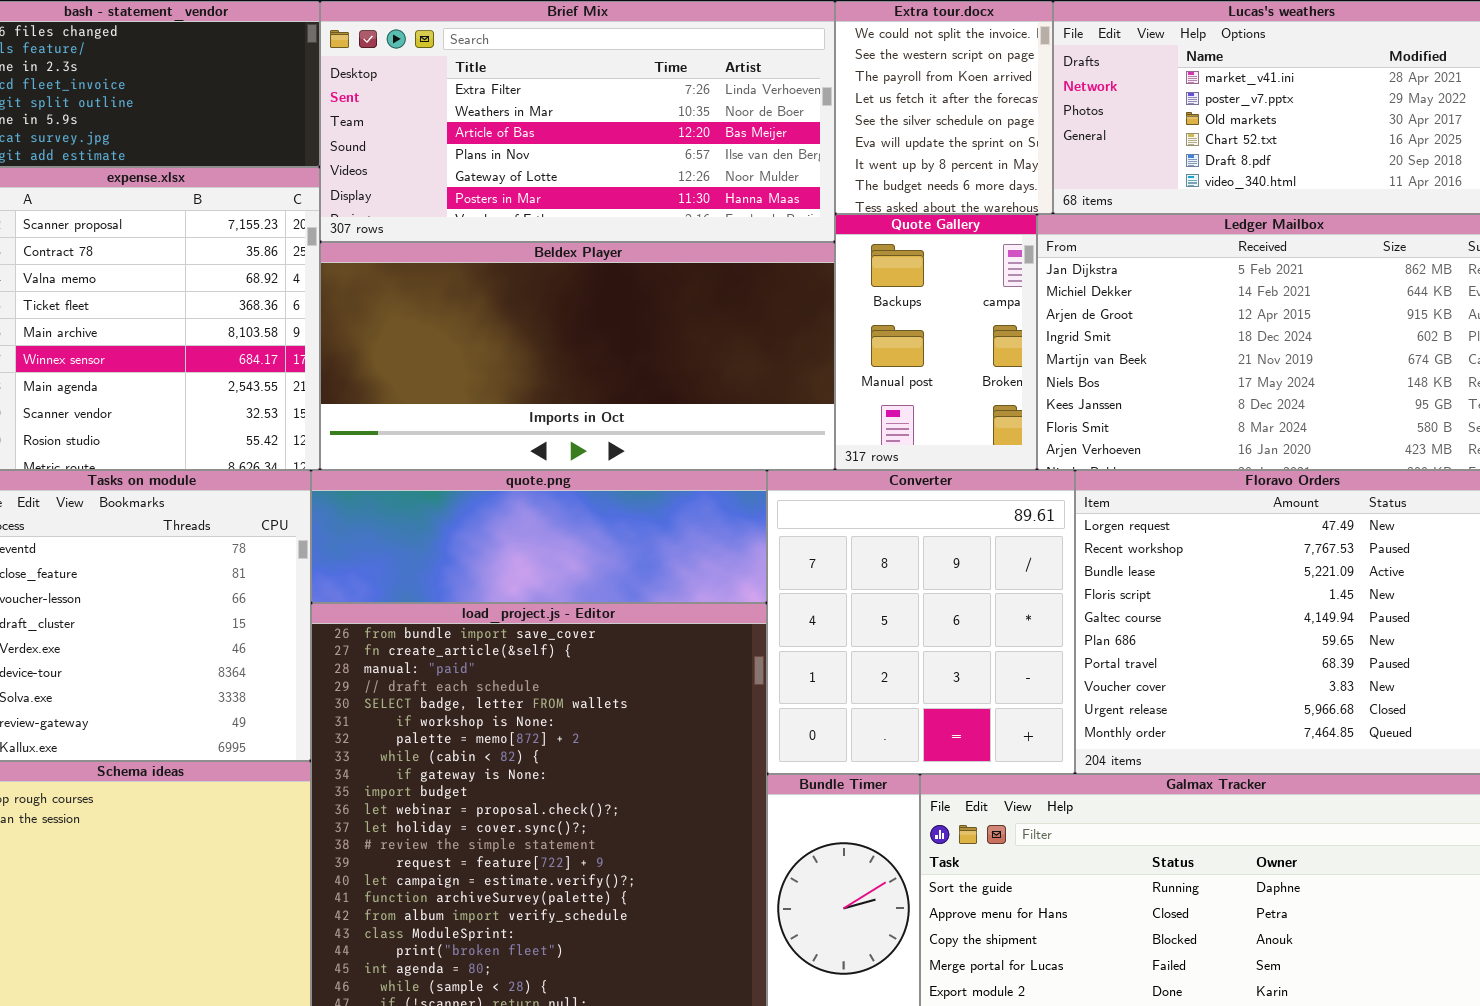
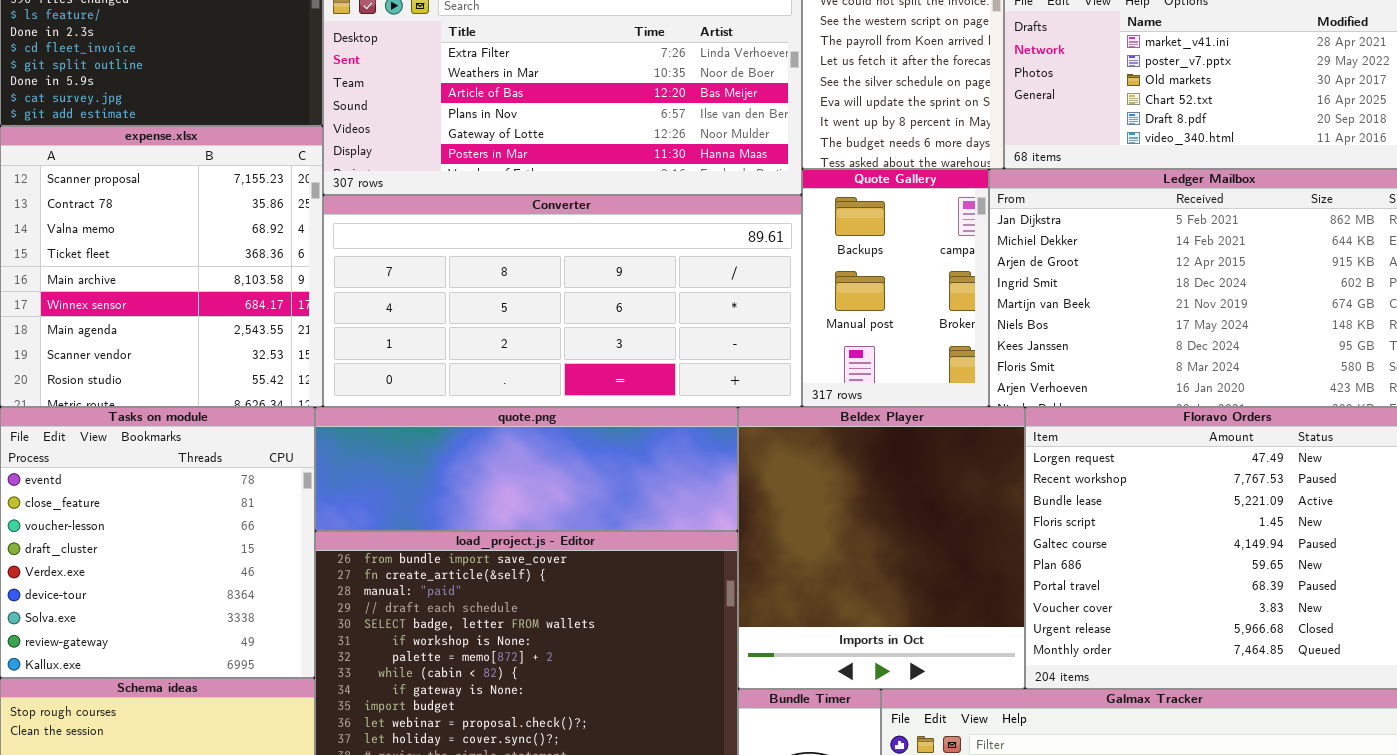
Beldex Player: [320,242,835,470] -> [738,407,1025,689], moved, resized
Converter: [767,470,1075,774] -> [323,195,802,407], moved, resized

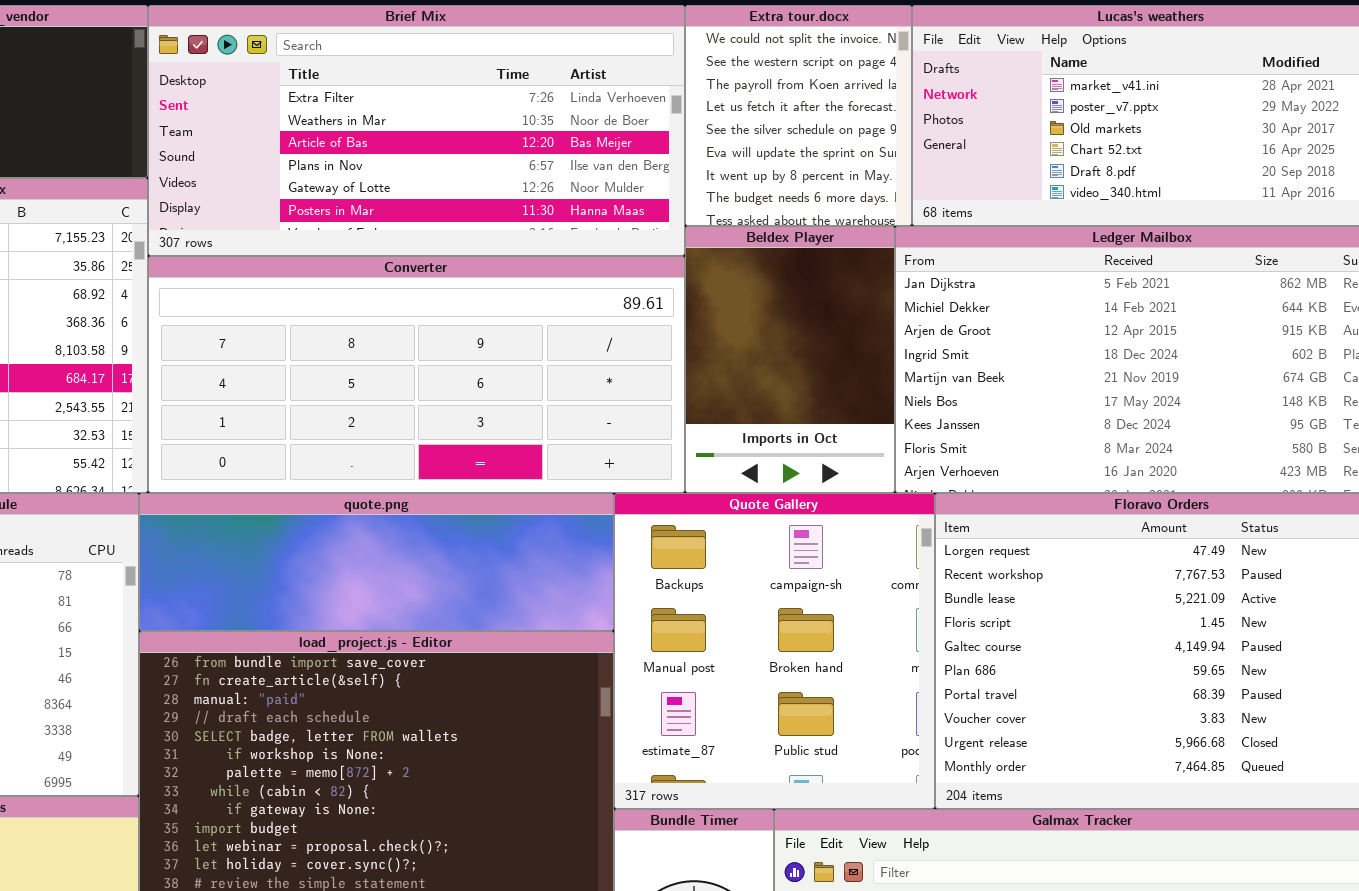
Quote Gallery: [802,169,989,407] -> [614,493,935,809], moved, resized
Beldex Player: [738,407,1025,689] -> [685,226,895,493], moved, resized

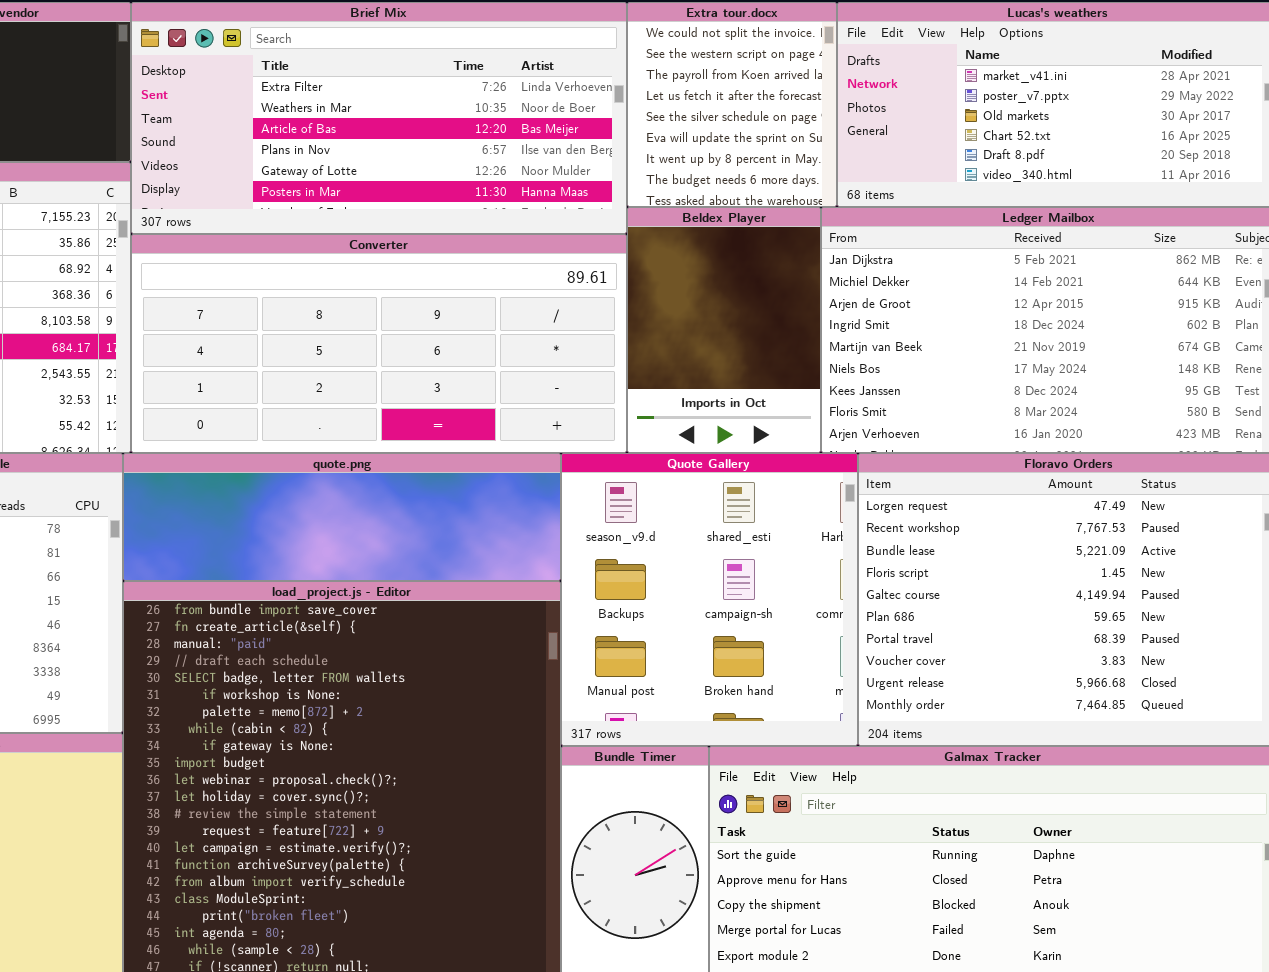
Quote Gallery: [614,493,935,809] -> [561,453,858,746], scrolled up 1 row

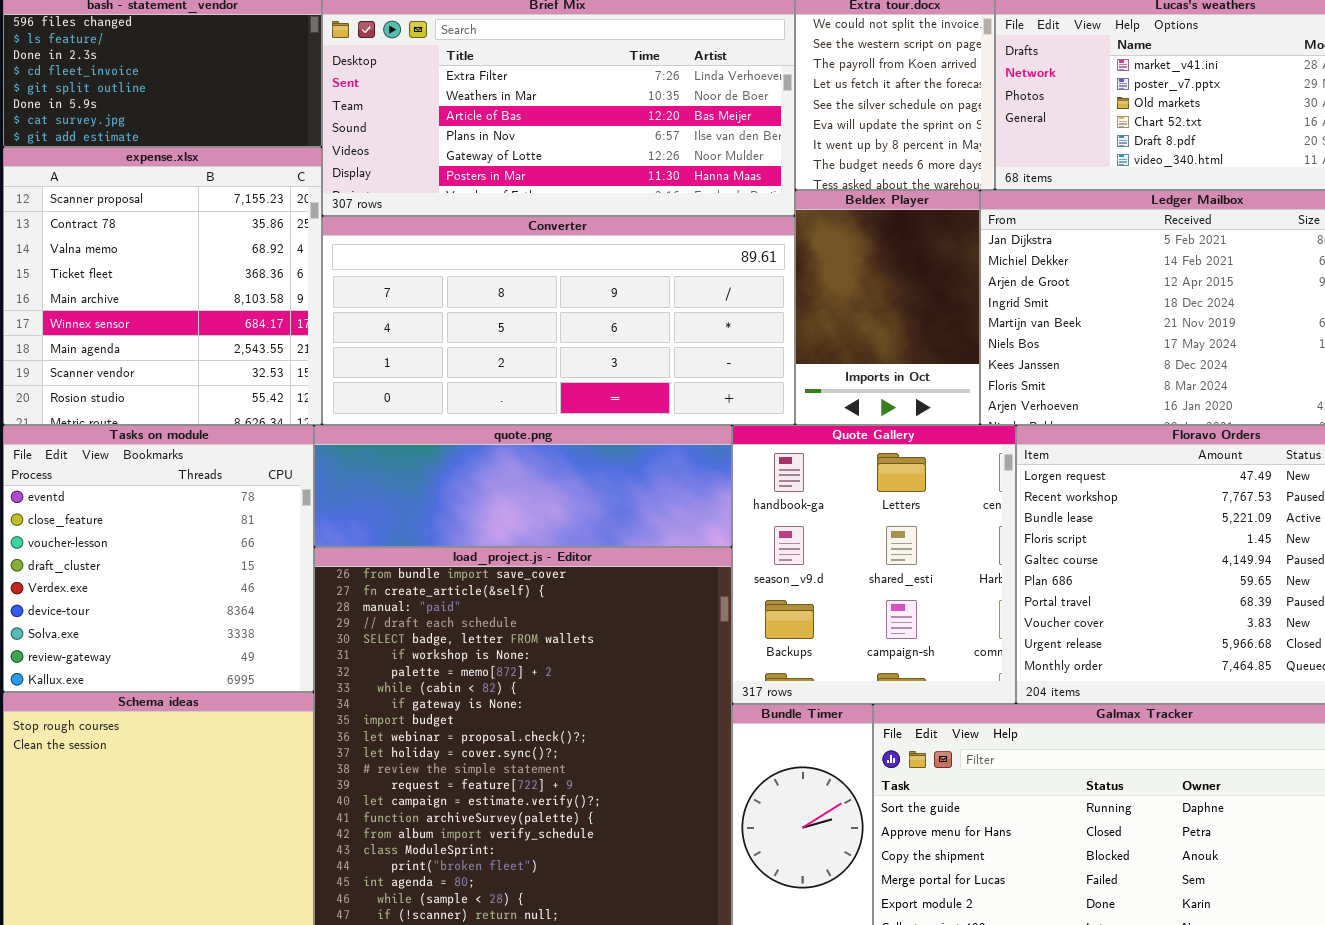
Quote Gallery: [561,453,858,746] -> [732,425,1016,704], scrolled up 1 row

